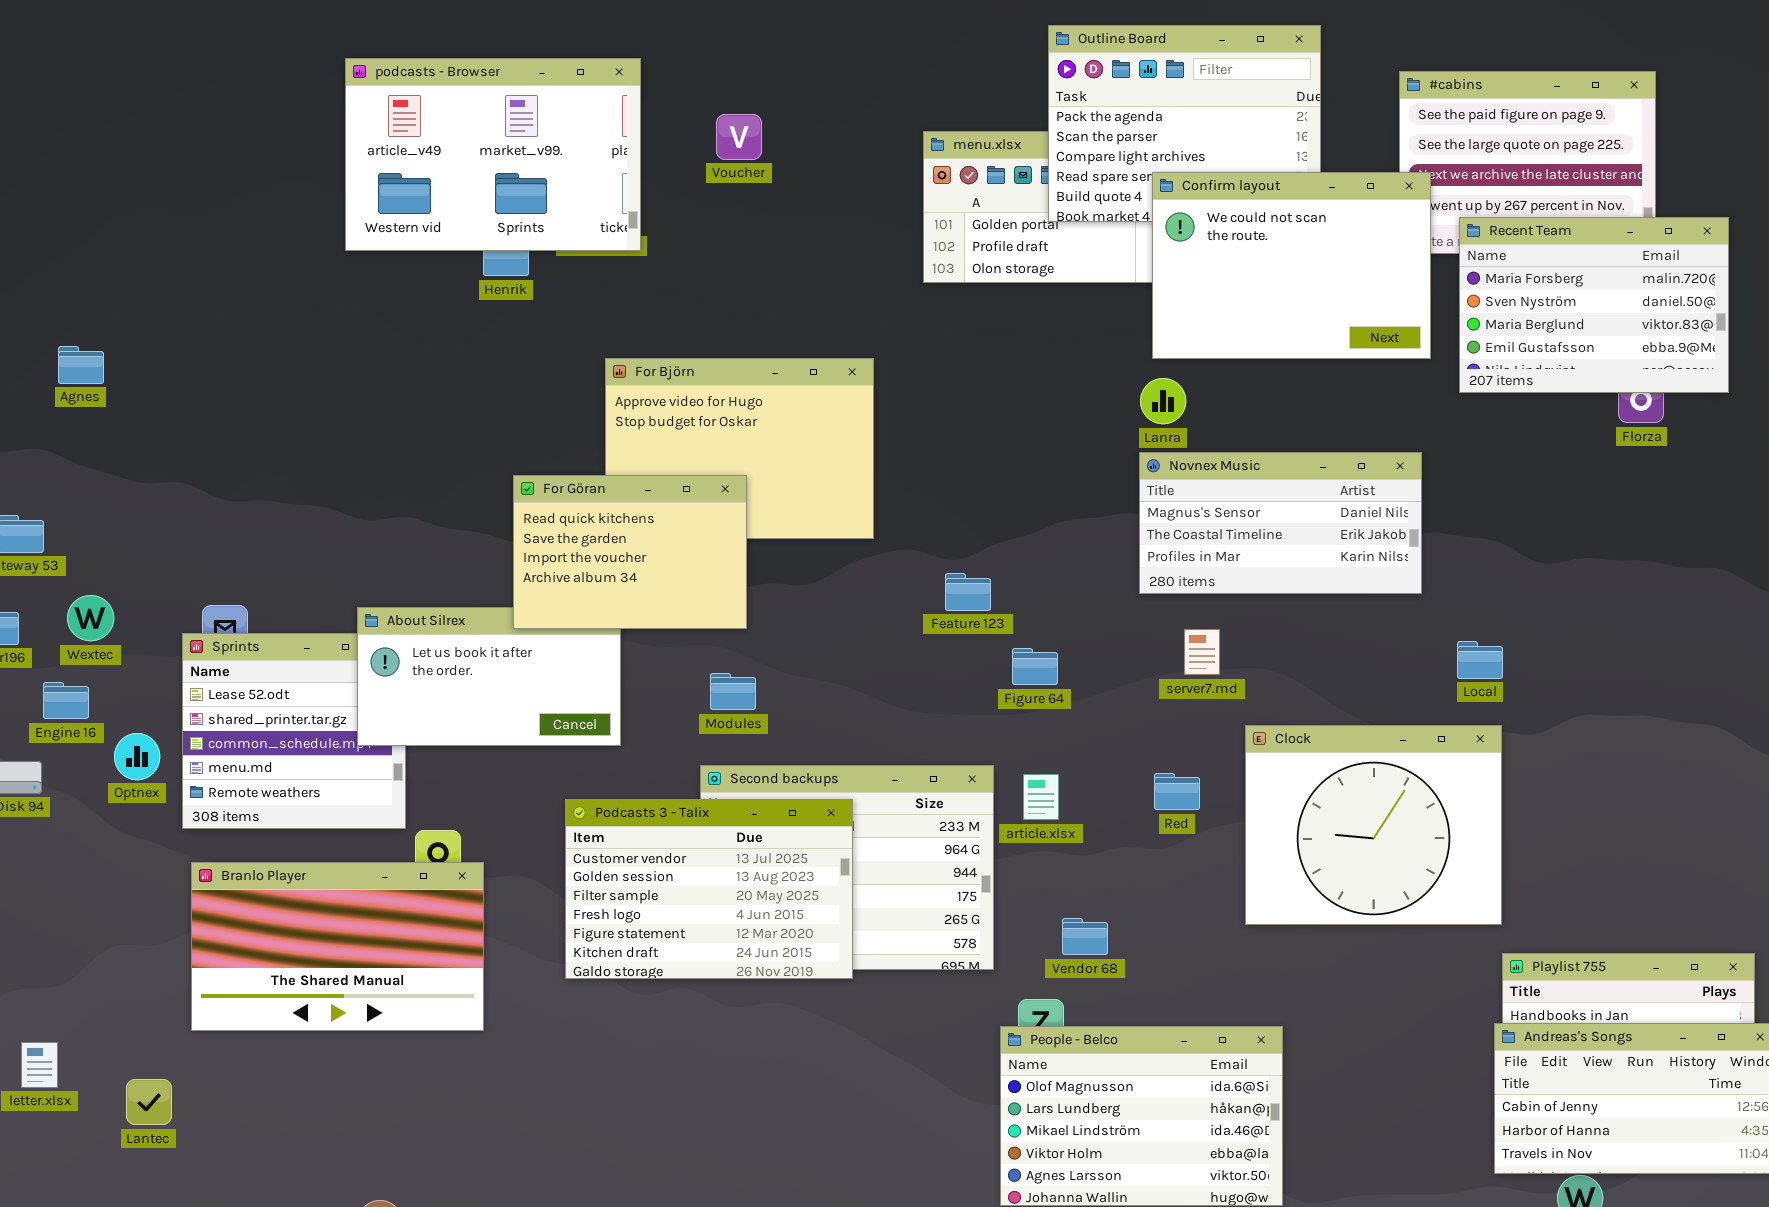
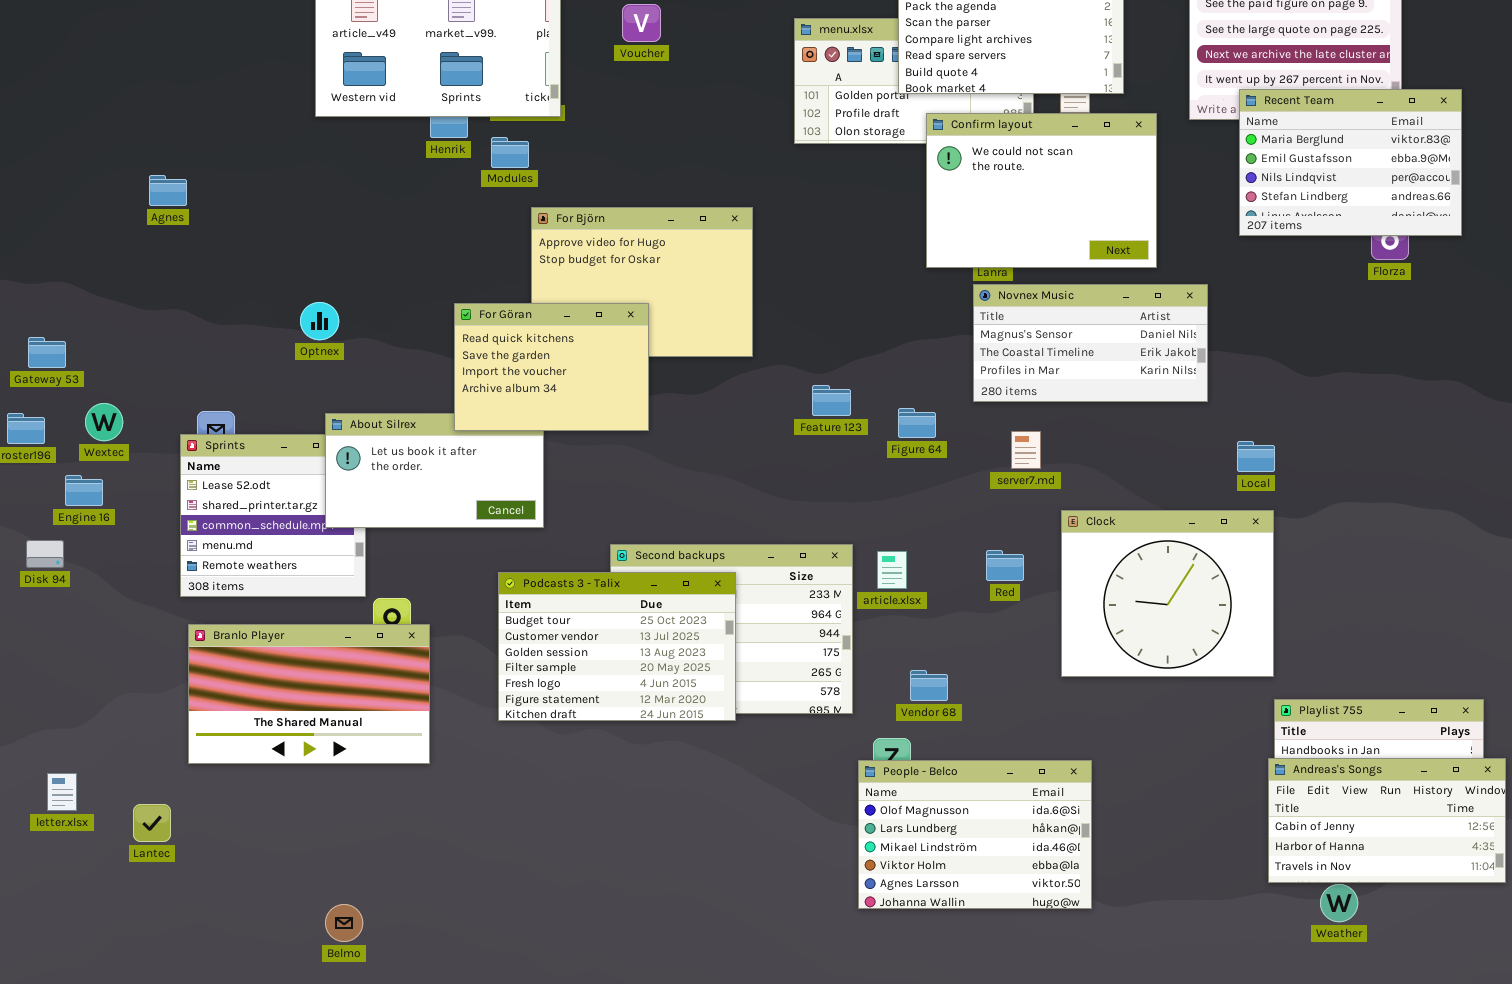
Confirm layout: [1152,172,1431,359] -> [926,113,1157,268], moved
Recent Team: [1459,217,1729,393] -> [1239,89,1462,236], scrolled down 2 rows
Agnes: [58,346,104,384] -> [149,175,187,206], moved
Figure 64: [1012,648,1058,685] -> [898,408,936,438], moved
Modules: [710,673,756,710] -> [491,137,529,168], moved
Optnex: [114,733,160,780] -> [300,302,339,340], moved
Podcasts 3 - Talix: [565,799,853,979] -> [498,572,736,721], scrolled up 1 row

